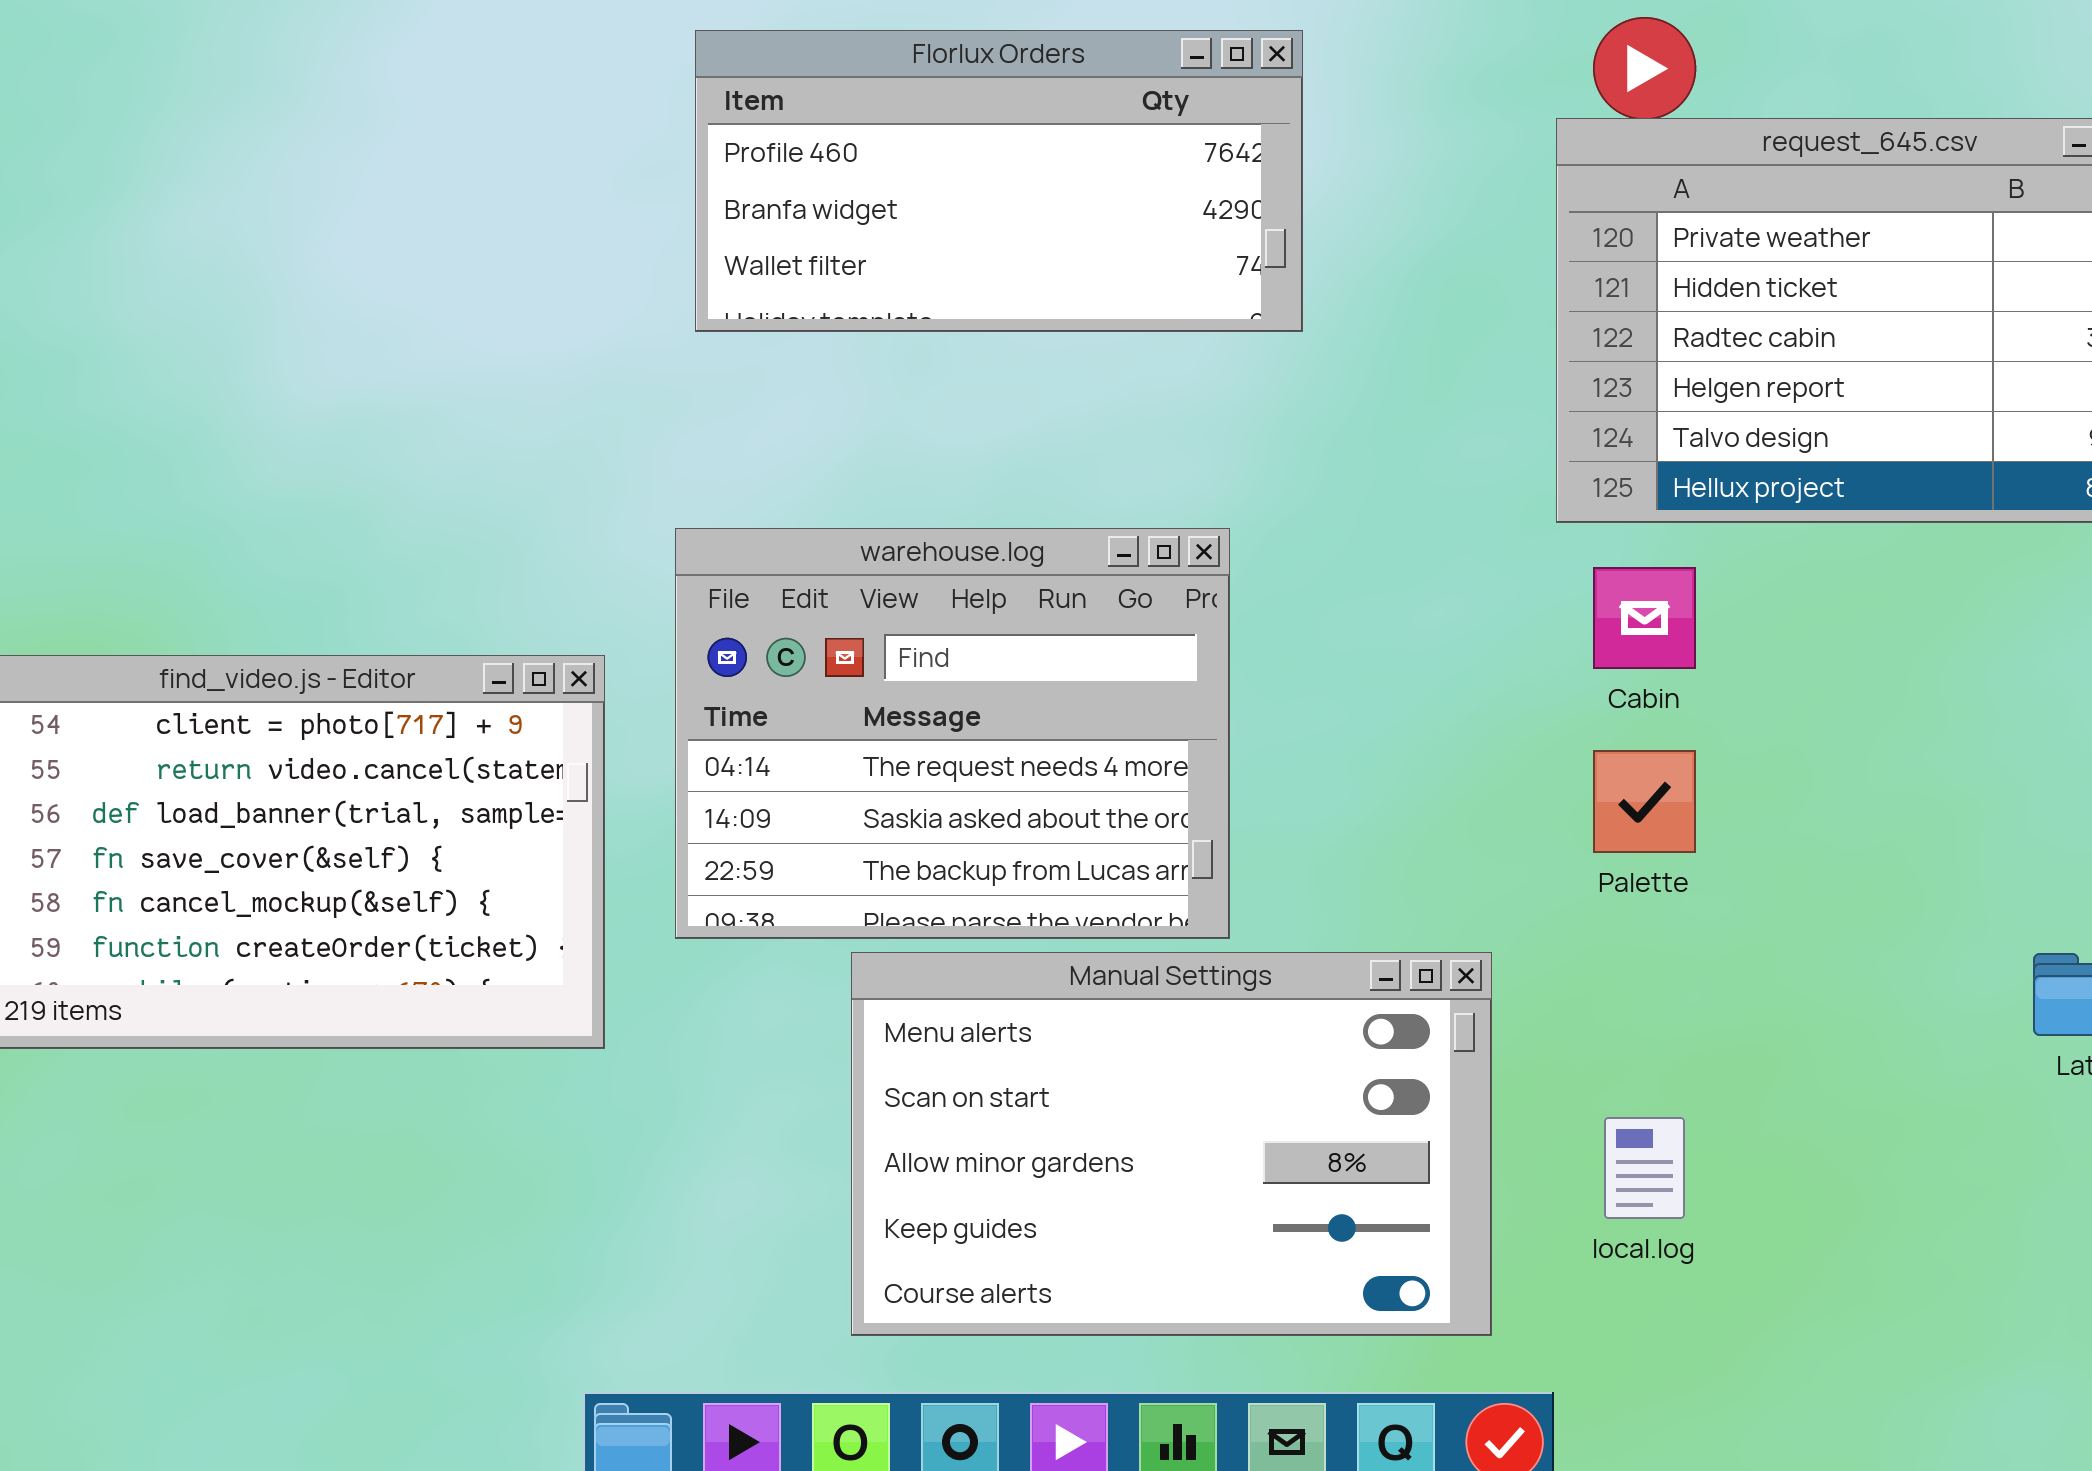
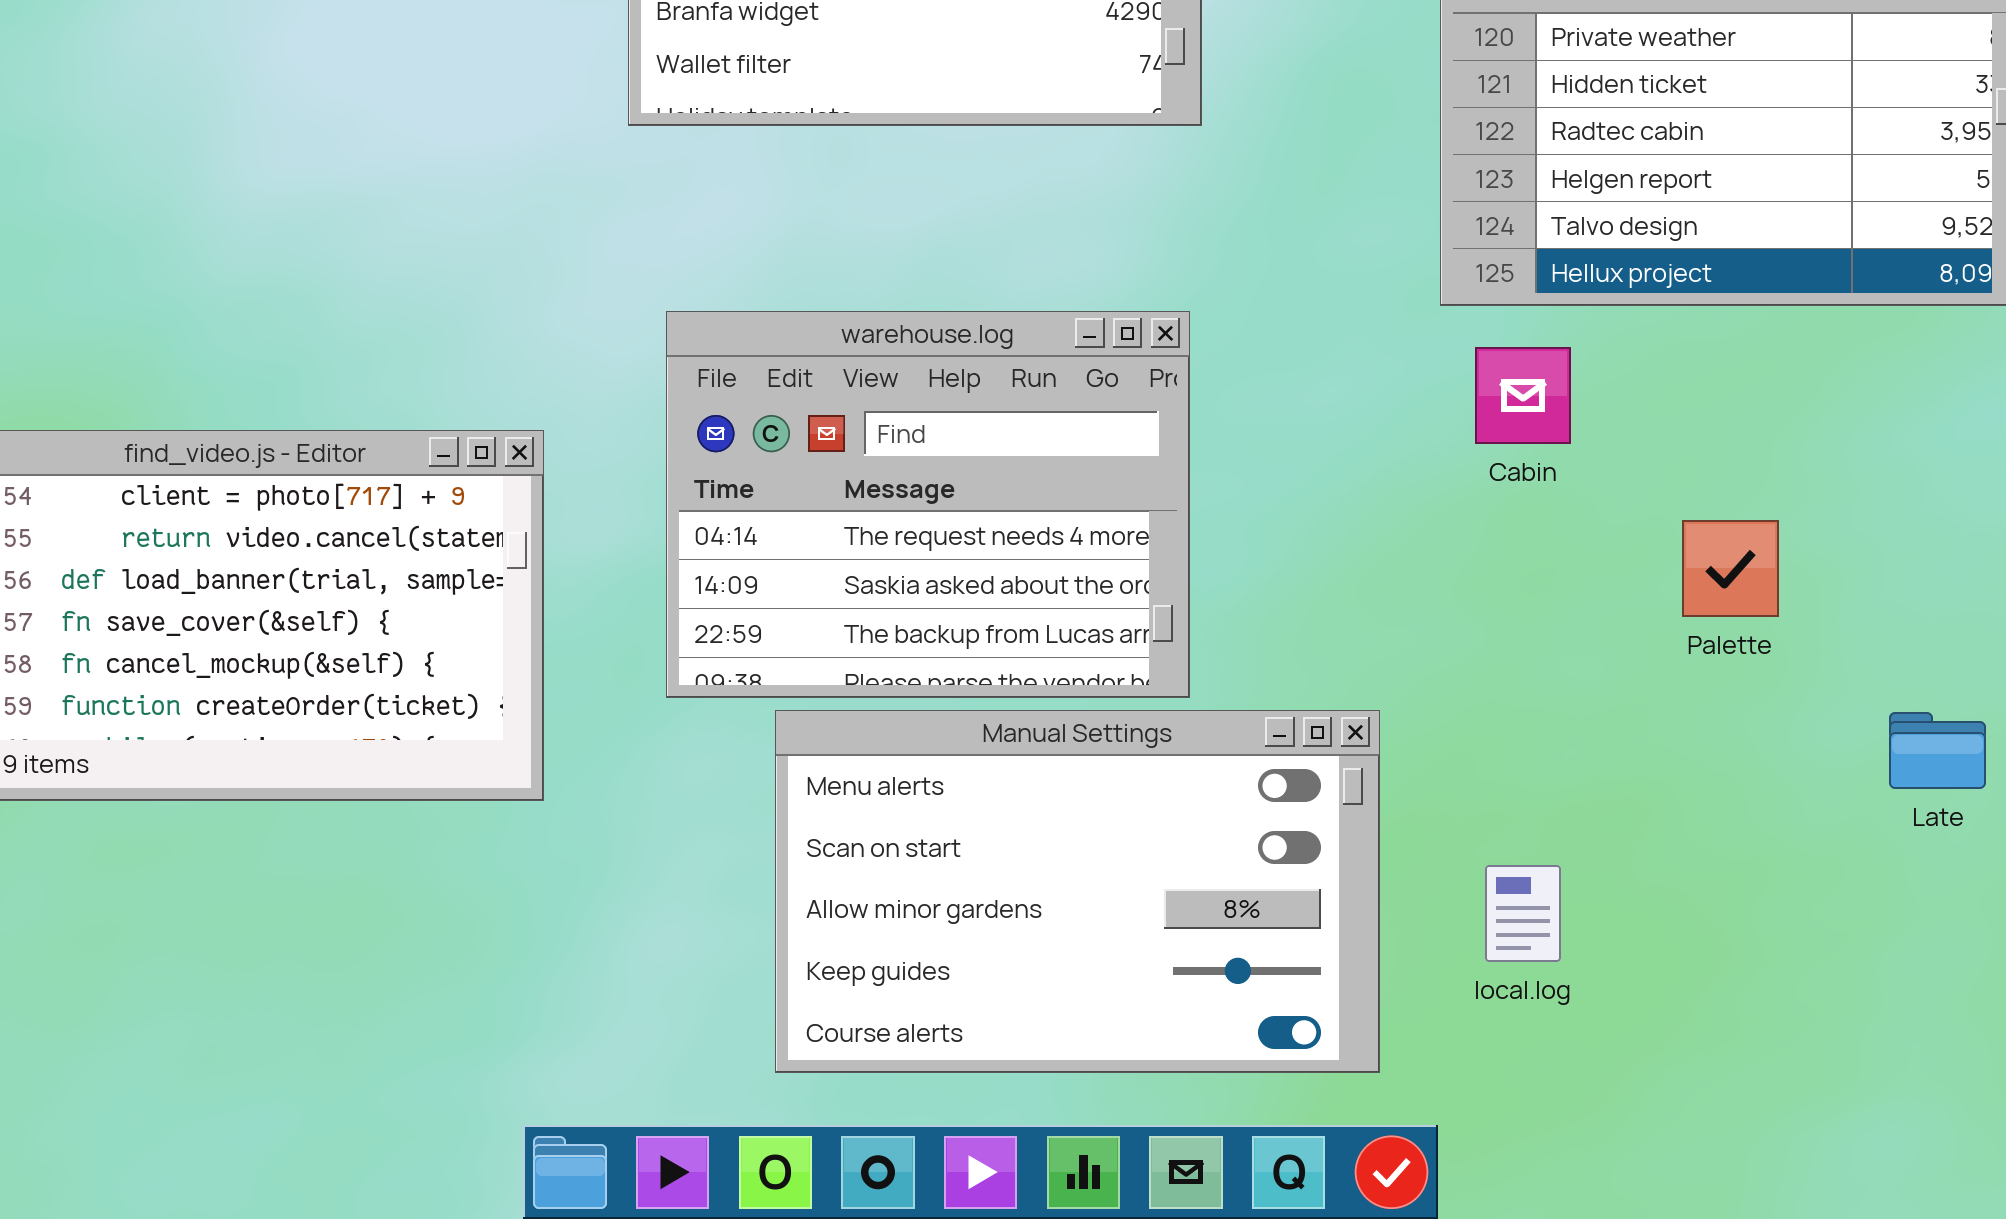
warehouse.log: [675,528,1230,939] -> [666,311,1190,698], moved
Palette: [1593,750,1696,853] -> [1682,520,1779,617], moved

